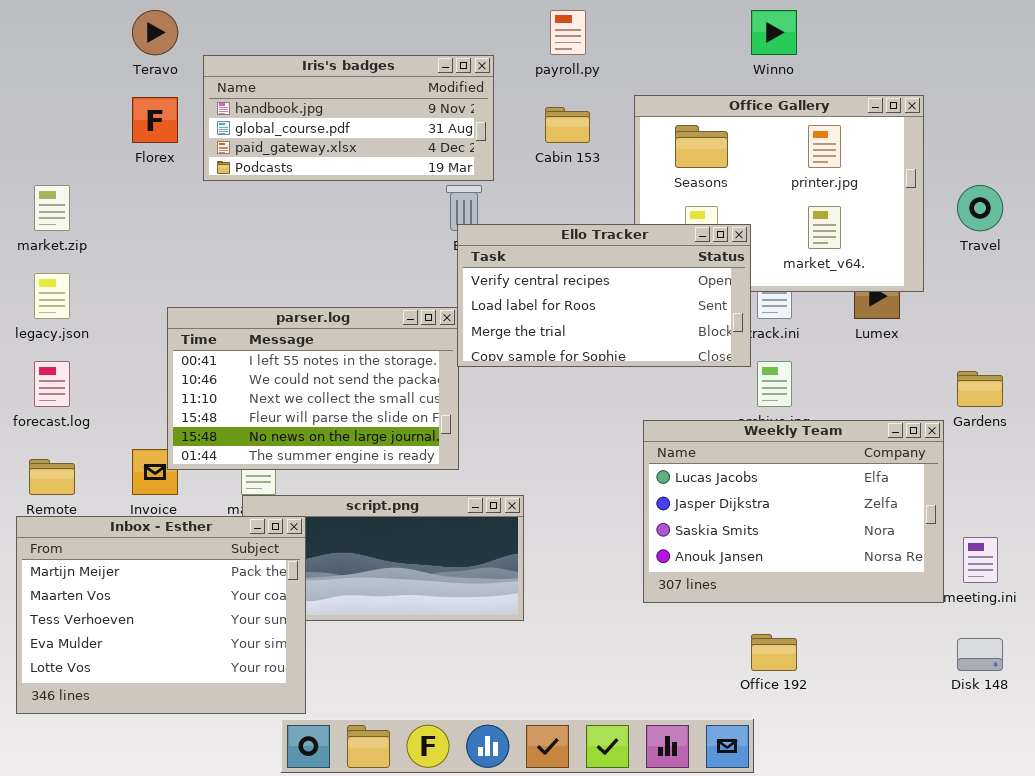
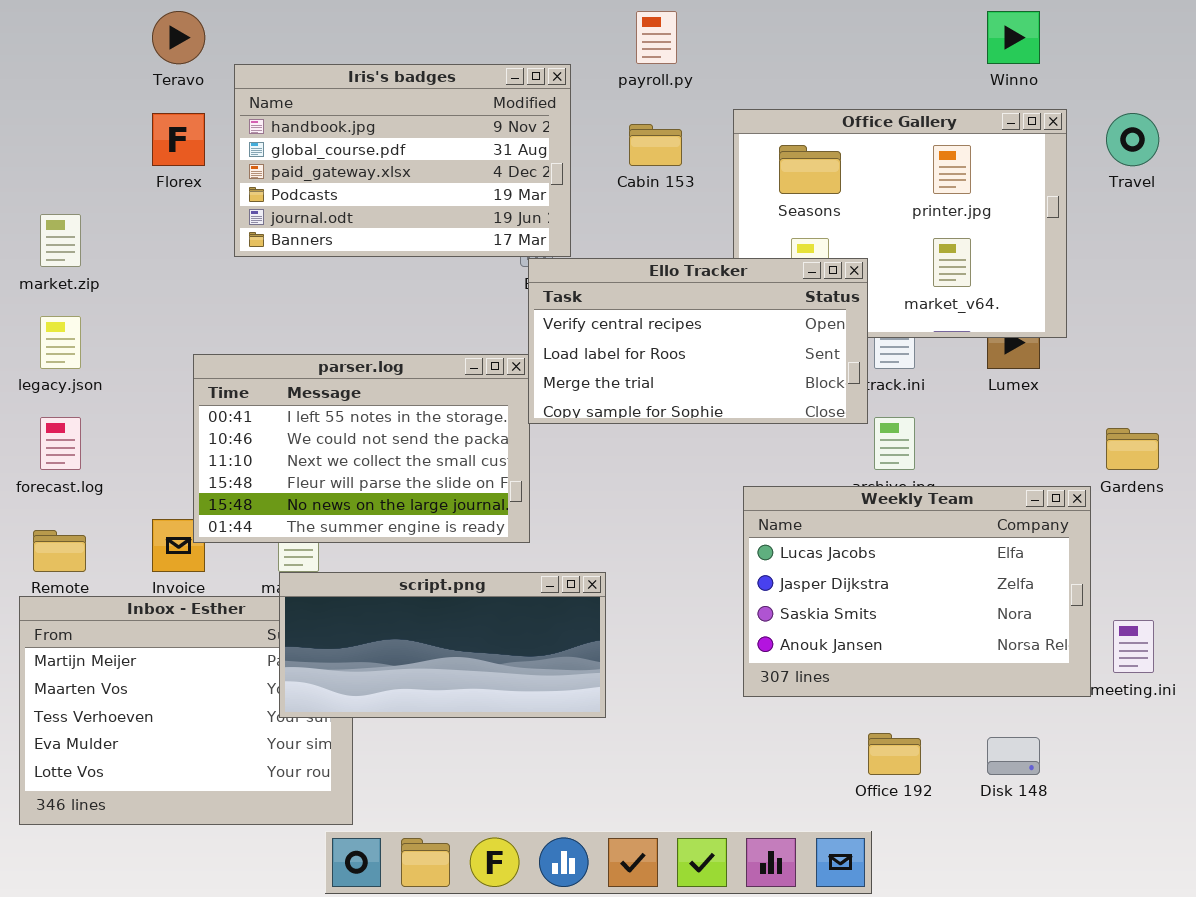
Winno: [751,10,797,55] -> [987,11,1040,64], moved
Iris's badges: [203,55,494,181] -> [234,64,571,257], resized
Travel: [957,185,1003,231] -> [1106,113,1159,166], moved
script.png: [242,495,524,621] -> [279,572,606,718], raised
Disk 148: [957,638,1003,671] -> [987,737,1040,775], moved

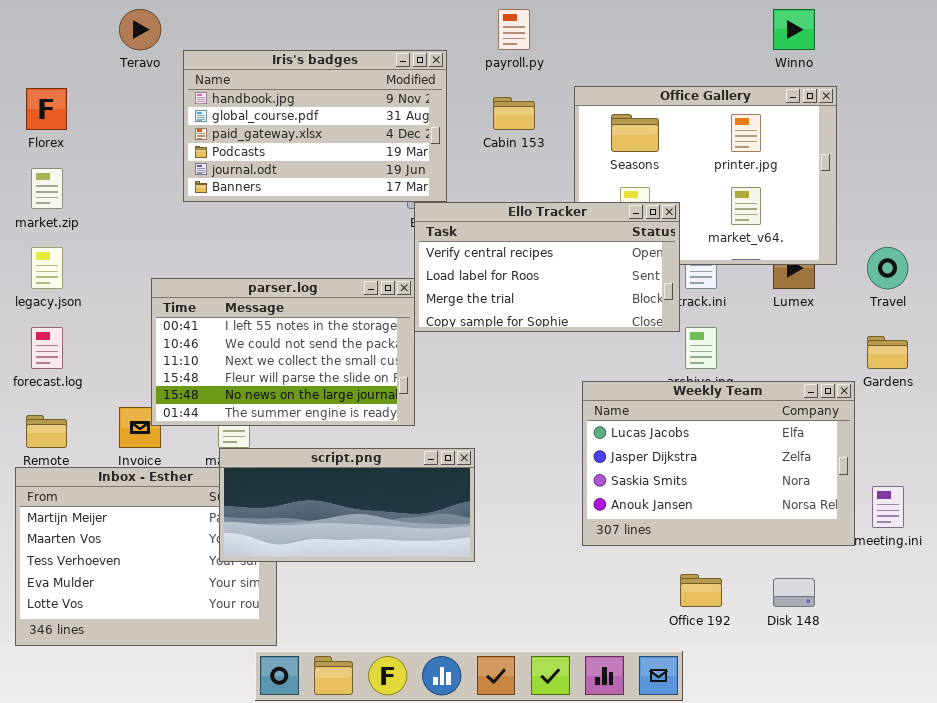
Florex: [152,113,205,166] -> [26,88,67,130], moved
Travel: [1106,113,1159,166] -> [867,247,908,289], moved

